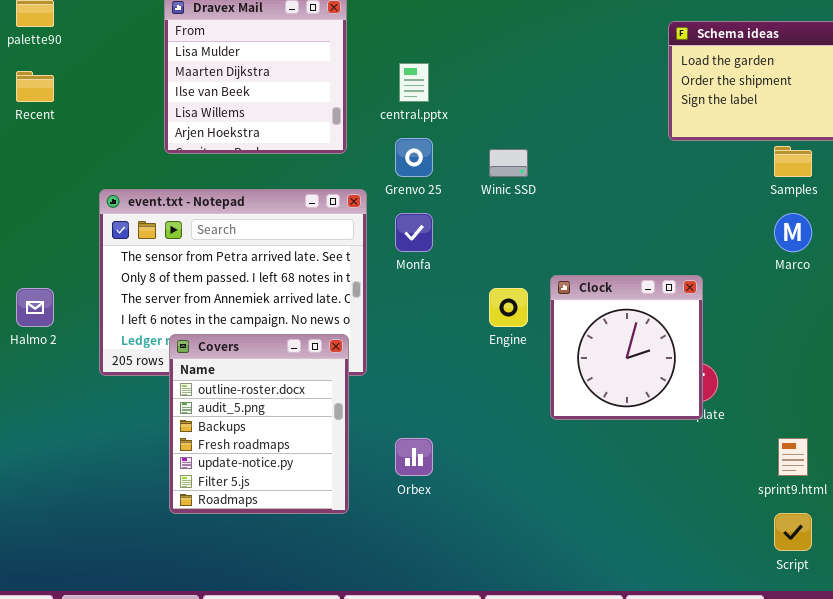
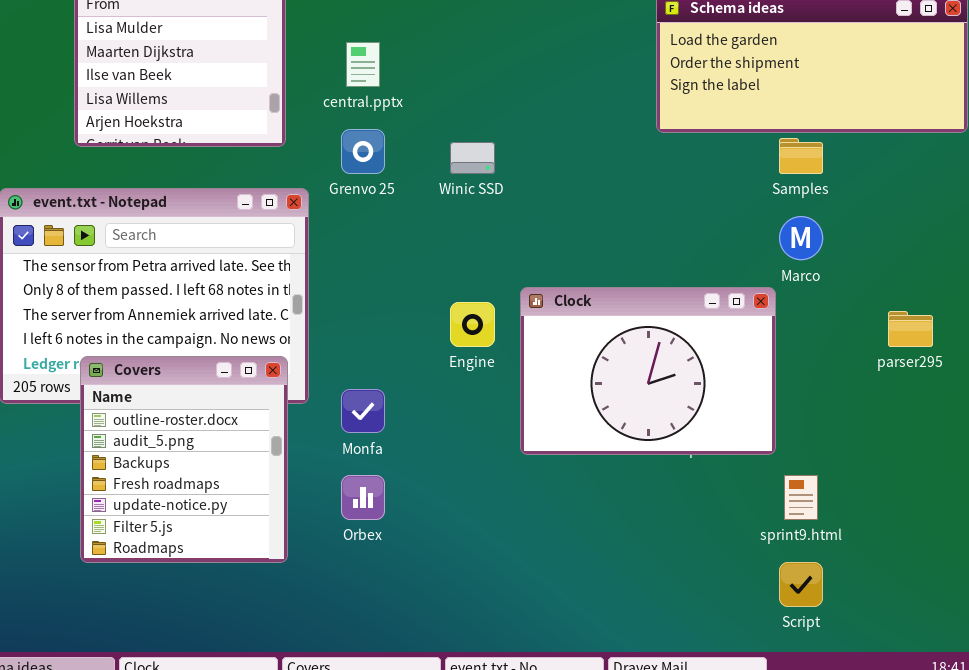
Monfa: [395,213,433,252] -> [341,389,385,433], moved
Clock: [550,275,703,420] -> [520,287,776,455], resized

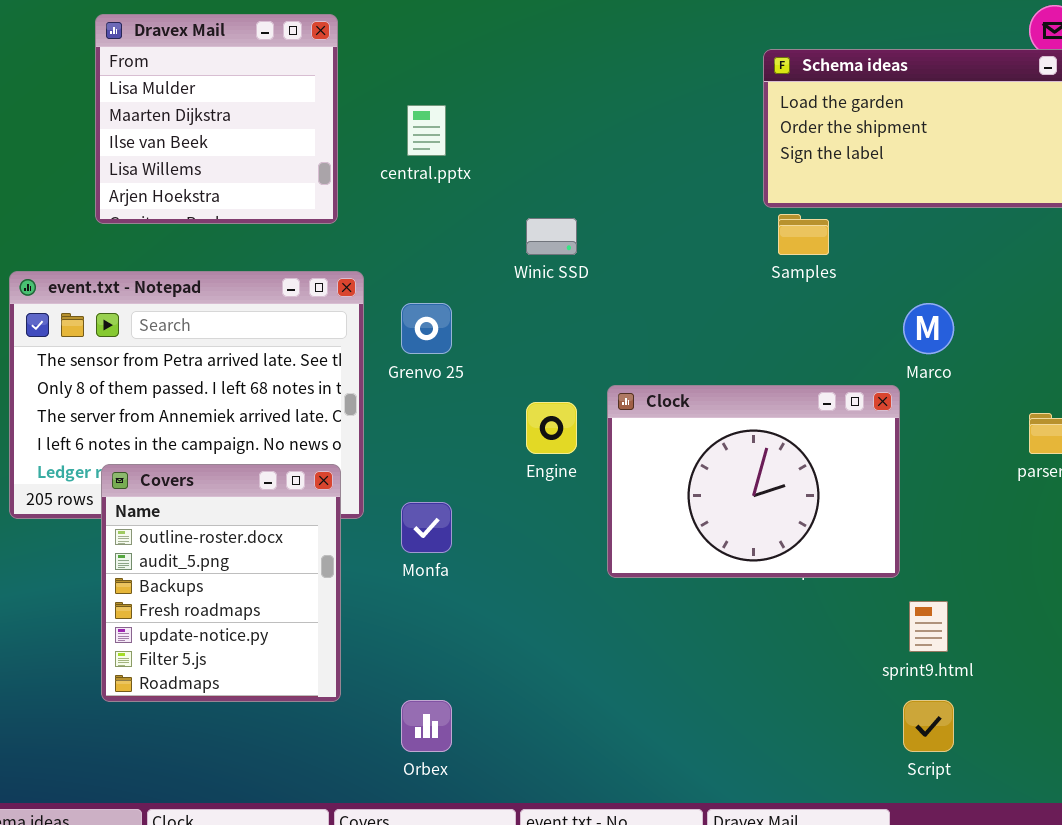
Grenvo 25: [341,129,385,174] -> [401,303,452,354], moved
Samples: [779,138,823,174] -> [778,214,829,255], moved
Orbex: [341,475,385,520] -> [401,700,452,752], moved

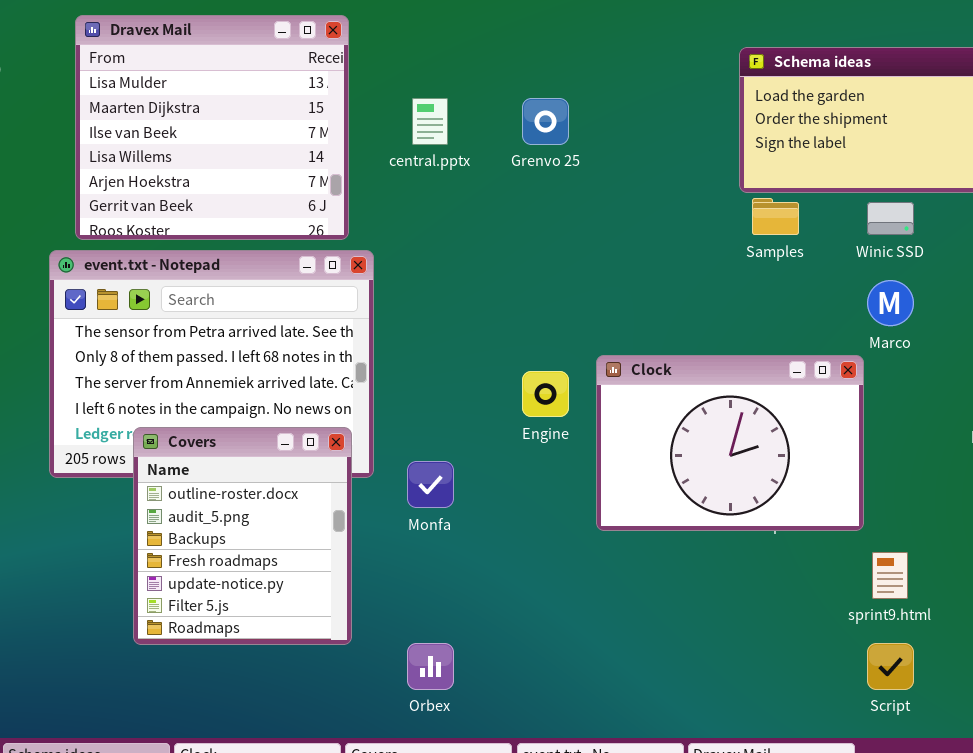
Dravex Mail: [95,14,338,224] -> [75,15,349,240], resized
Winic SSD: [526,218,577,255] -> [867,202,914,235], moved
Grenvo 25: [401,303,452,354] -> [522,98,569,145], moved

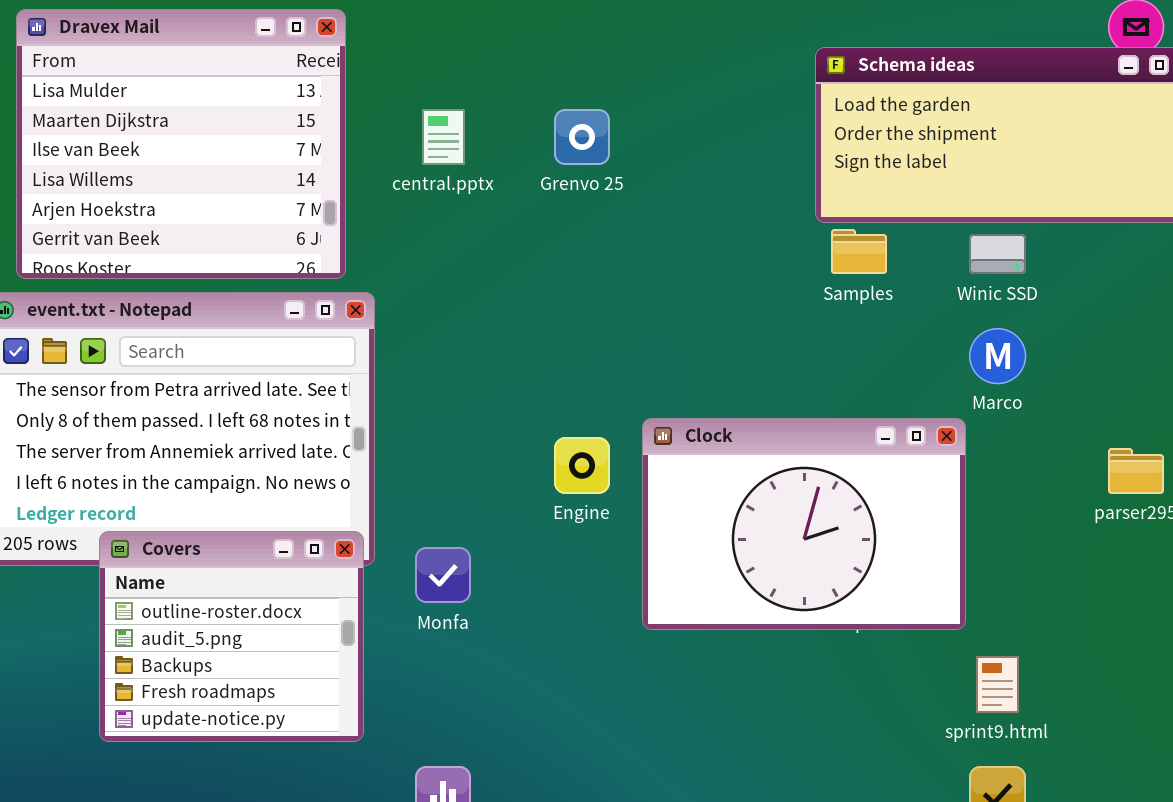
Covers: [133,427,352,645] -> [99,531,364,742], moved, resized

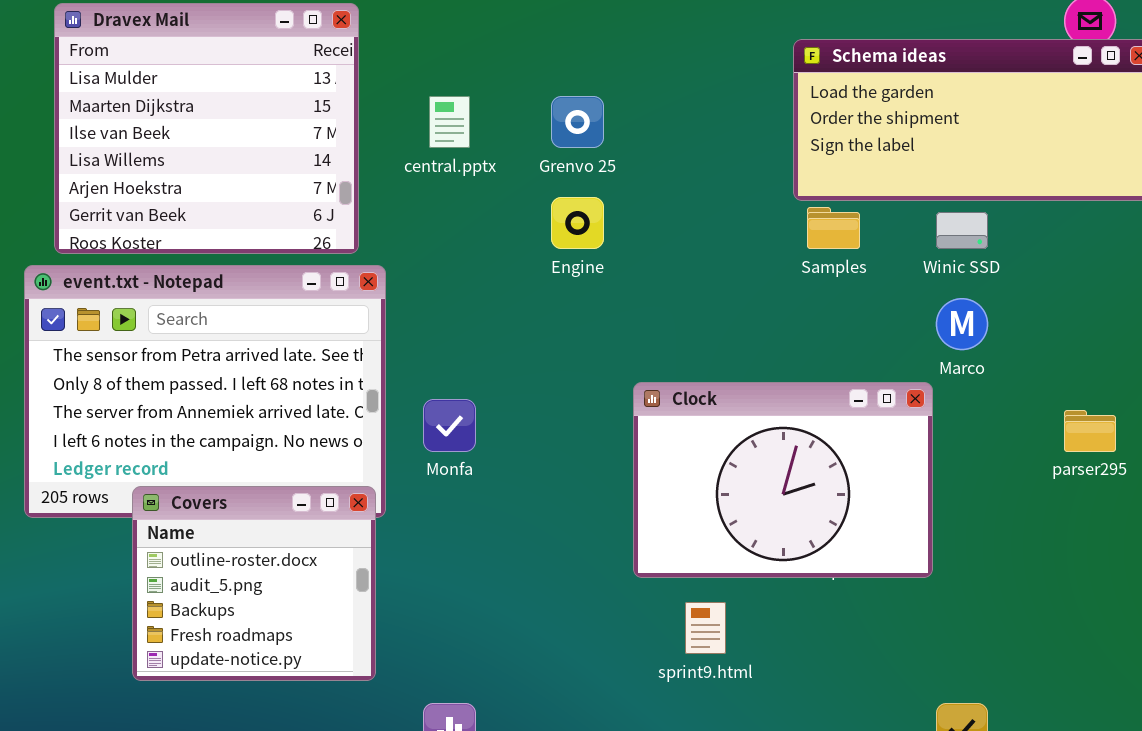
Engine: [554,437,610,494] -> [551,197,604,249], moved
Monfa: [415,547,471,603] -> [423,399,476,452], moved
sprint9.html: [976,656,1019,713] -> [685,602,726,654], moved

